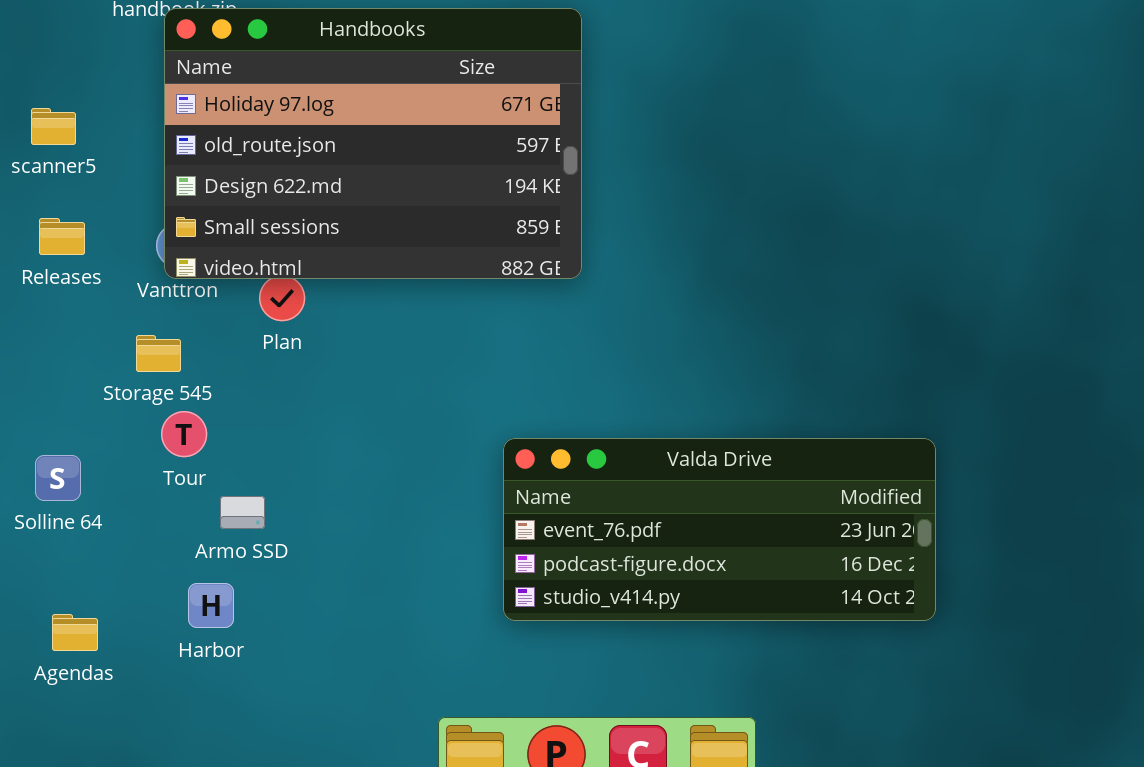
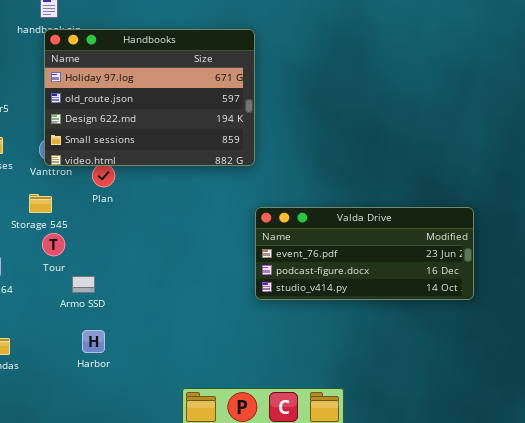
Valda Drive: [503,438,936,621] -> [255,207,474,300], moved
Harbor: [188,583,234,628] -> [82,330,105,353], moved

